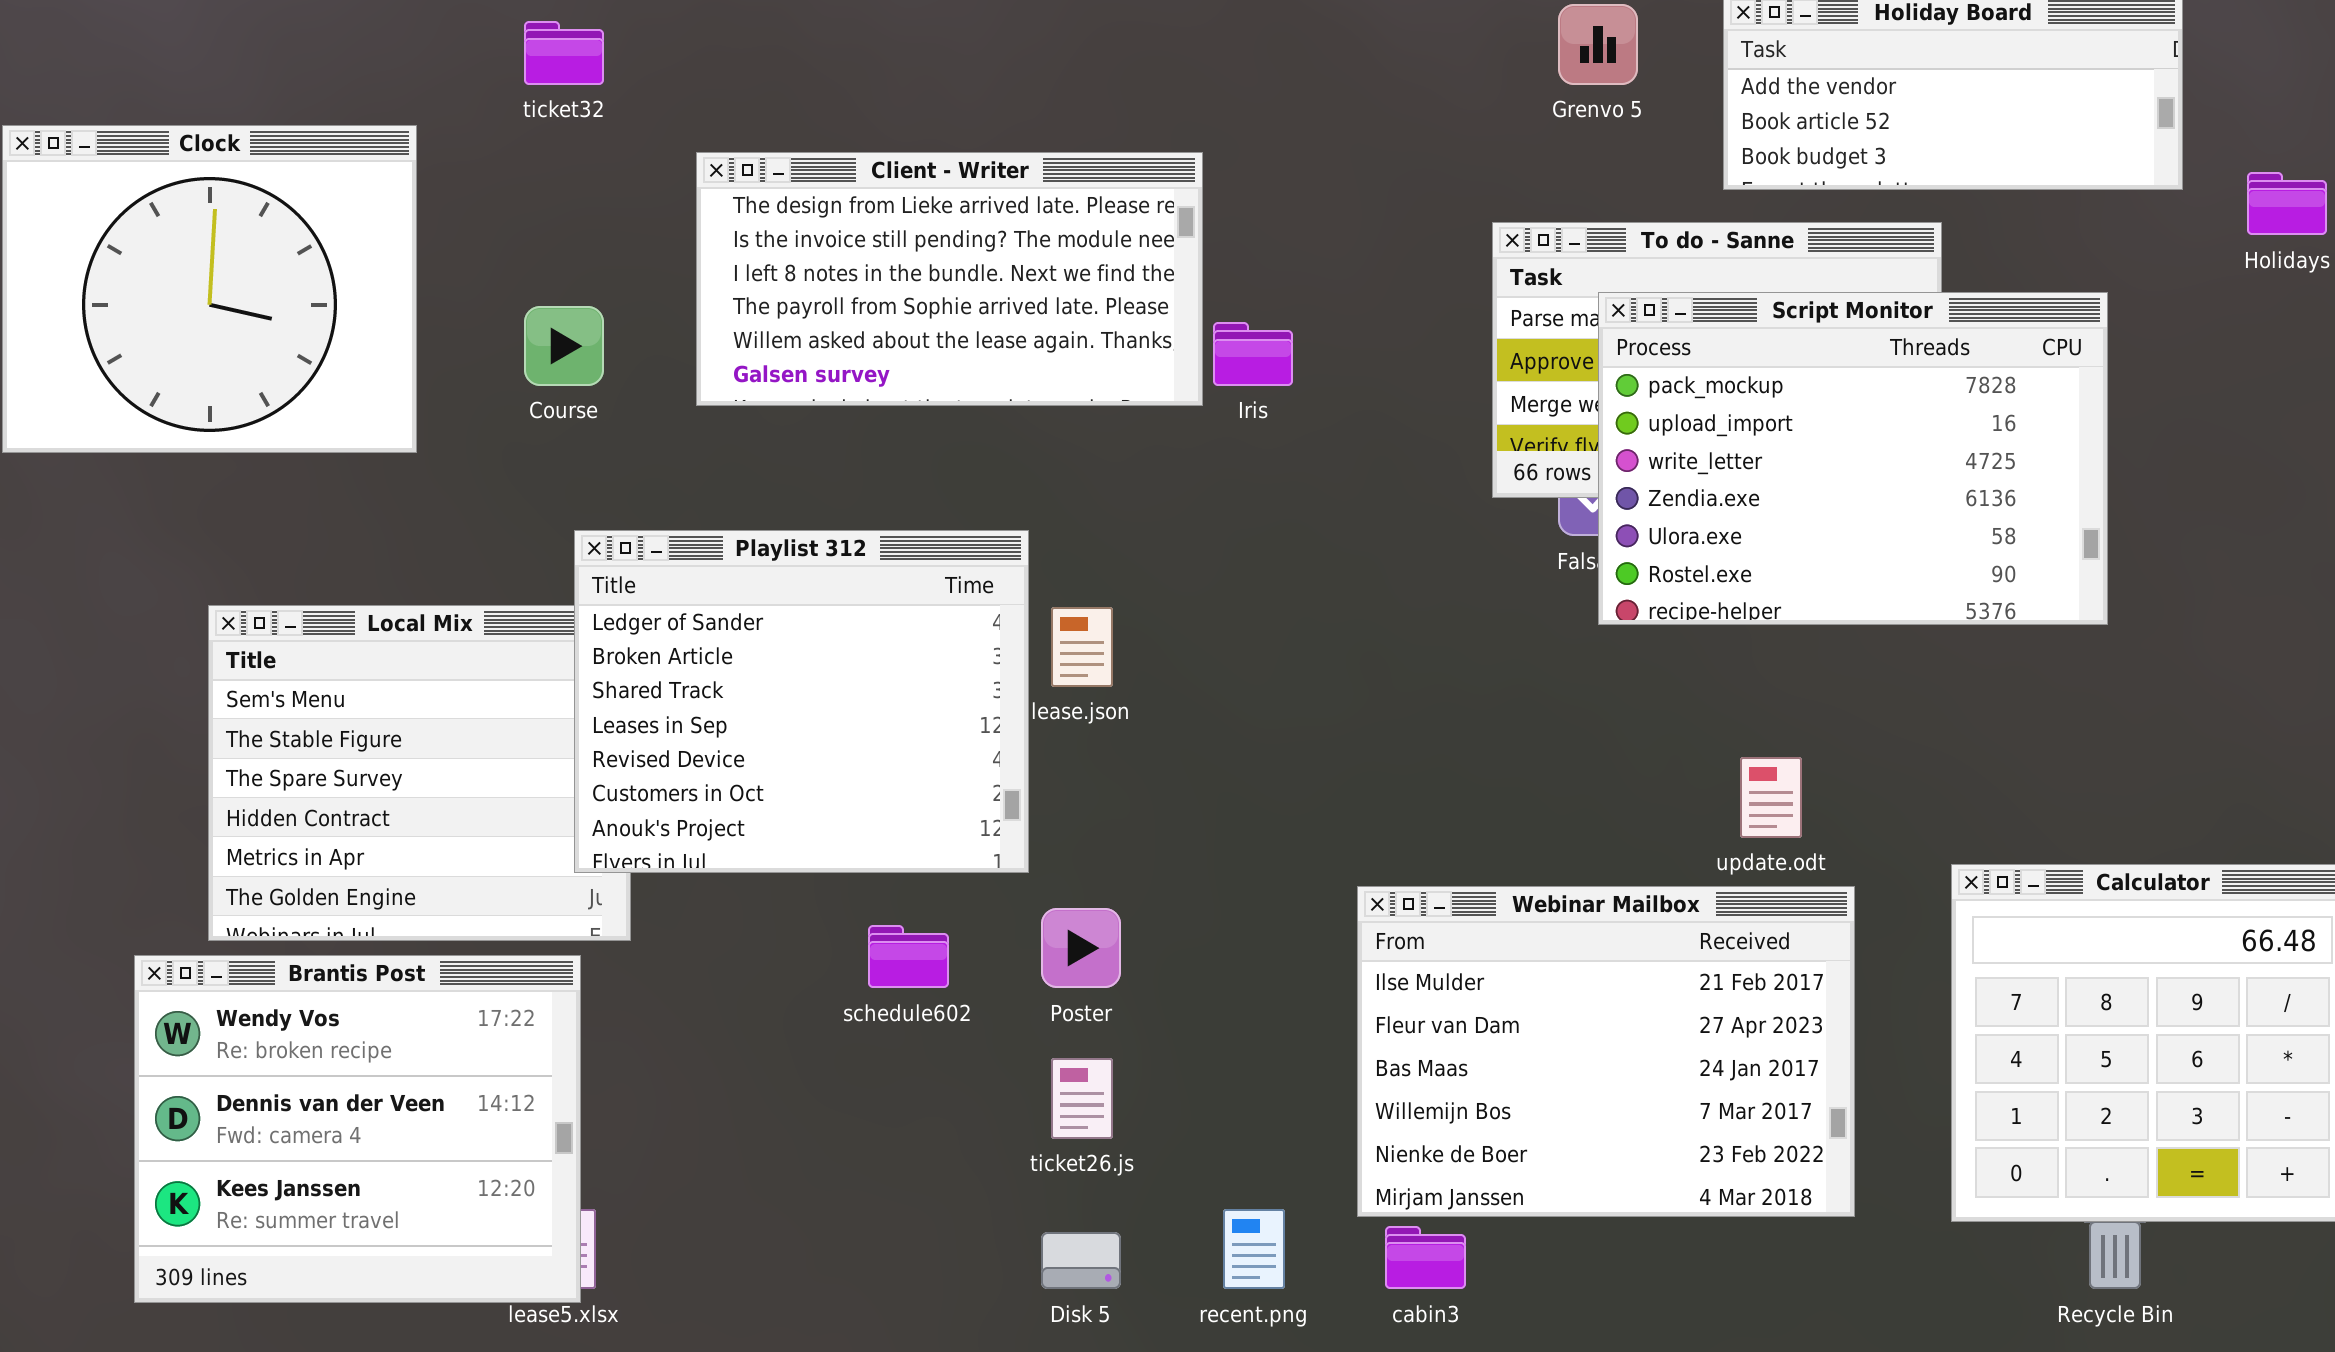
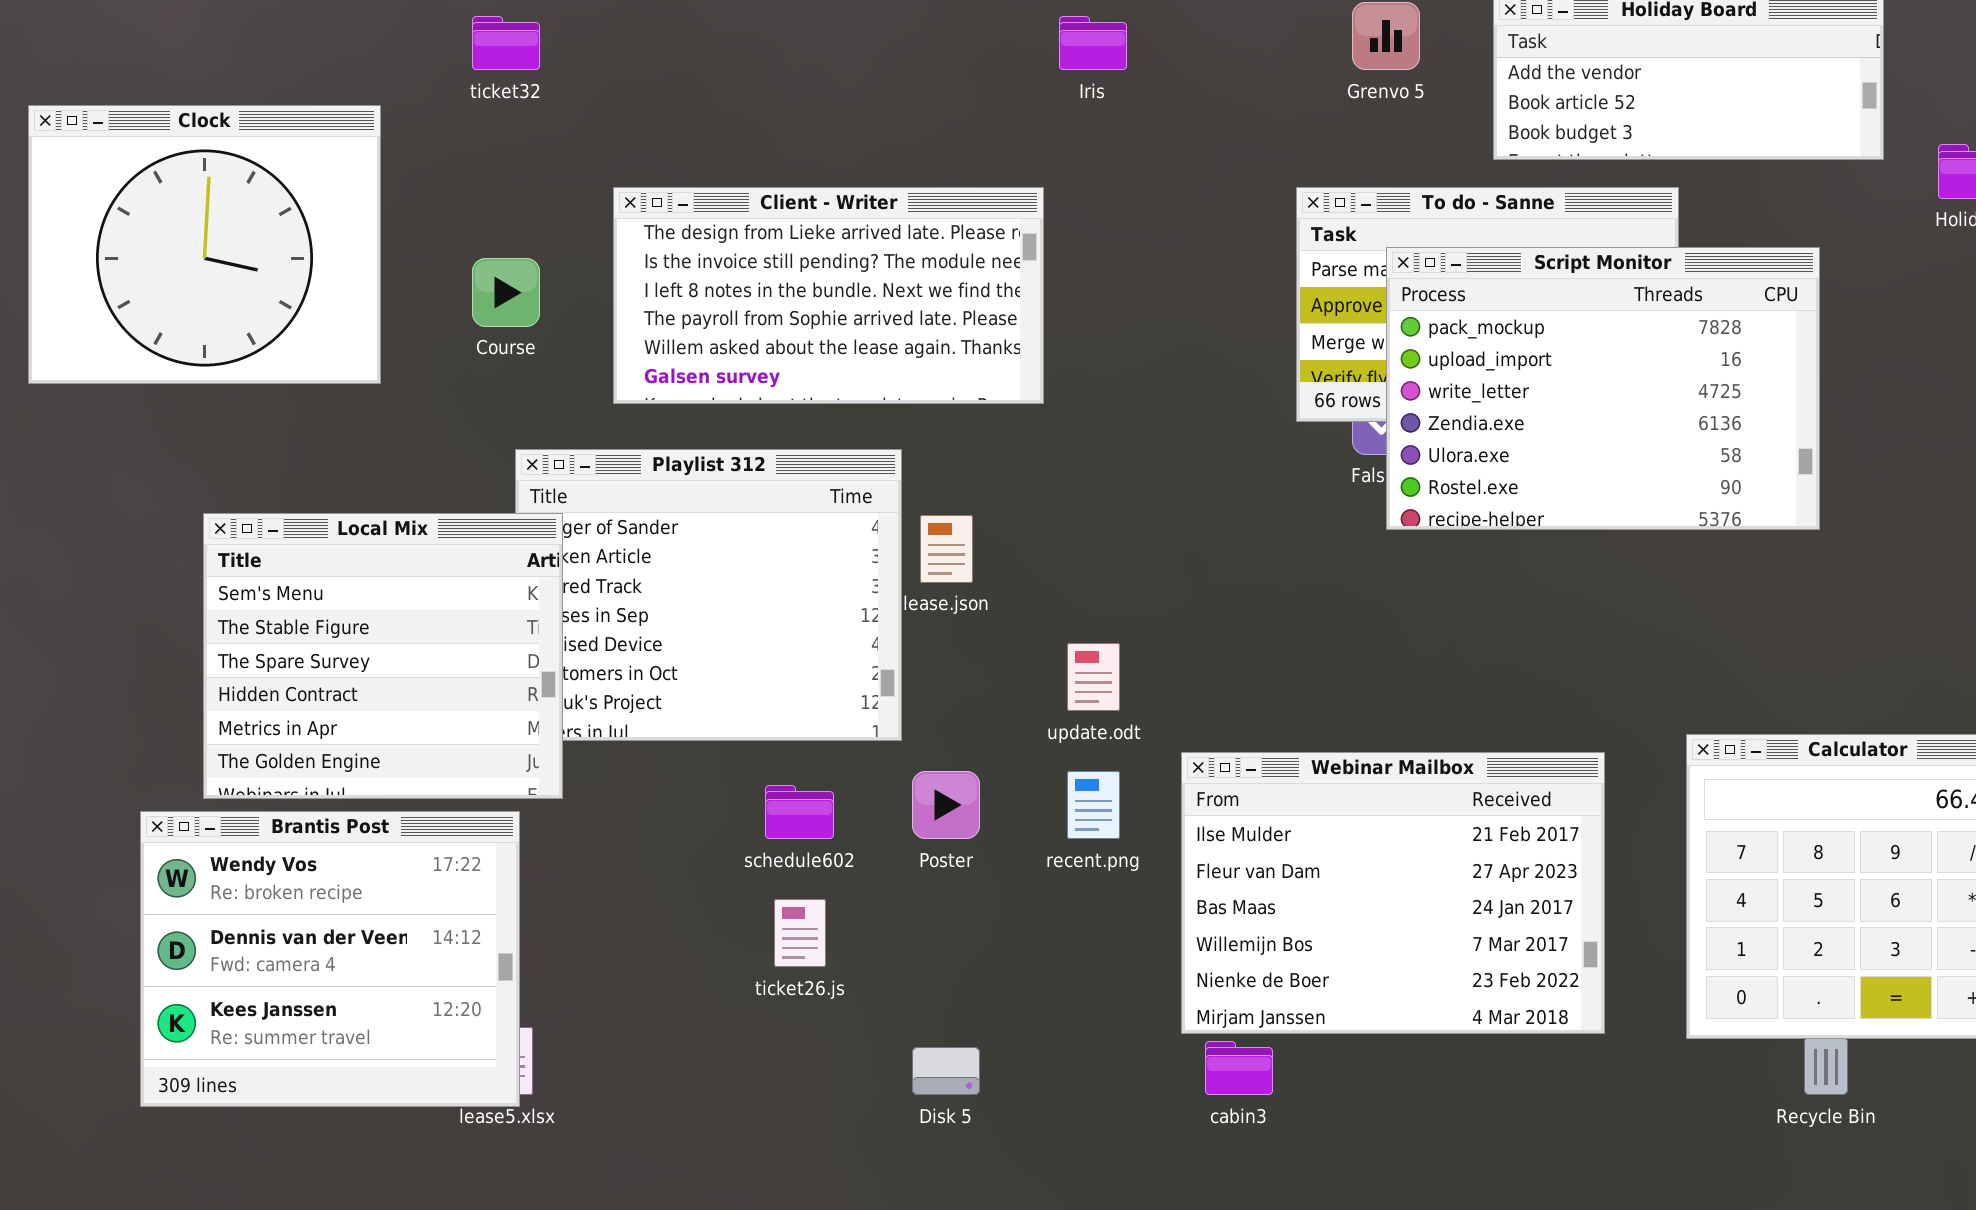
Client - Writer: [696,152,1203,406] -> [613,187,1044,404], moved
Iris: [1213,322,1293,386] -> [1059,16,1127,70], moved
Local Mix: [208,605,631,941] -> [203,513,563,799], raised
update.odt: [1740,757,1802,838] -> [1067,643,1120,711], moved
ticket26.js: [1051,1058,1113,1139] -> [774,899,826,967], moved
recent.png: [1223,1209,1285,1289] -> [1067,771,1120,839], moved

